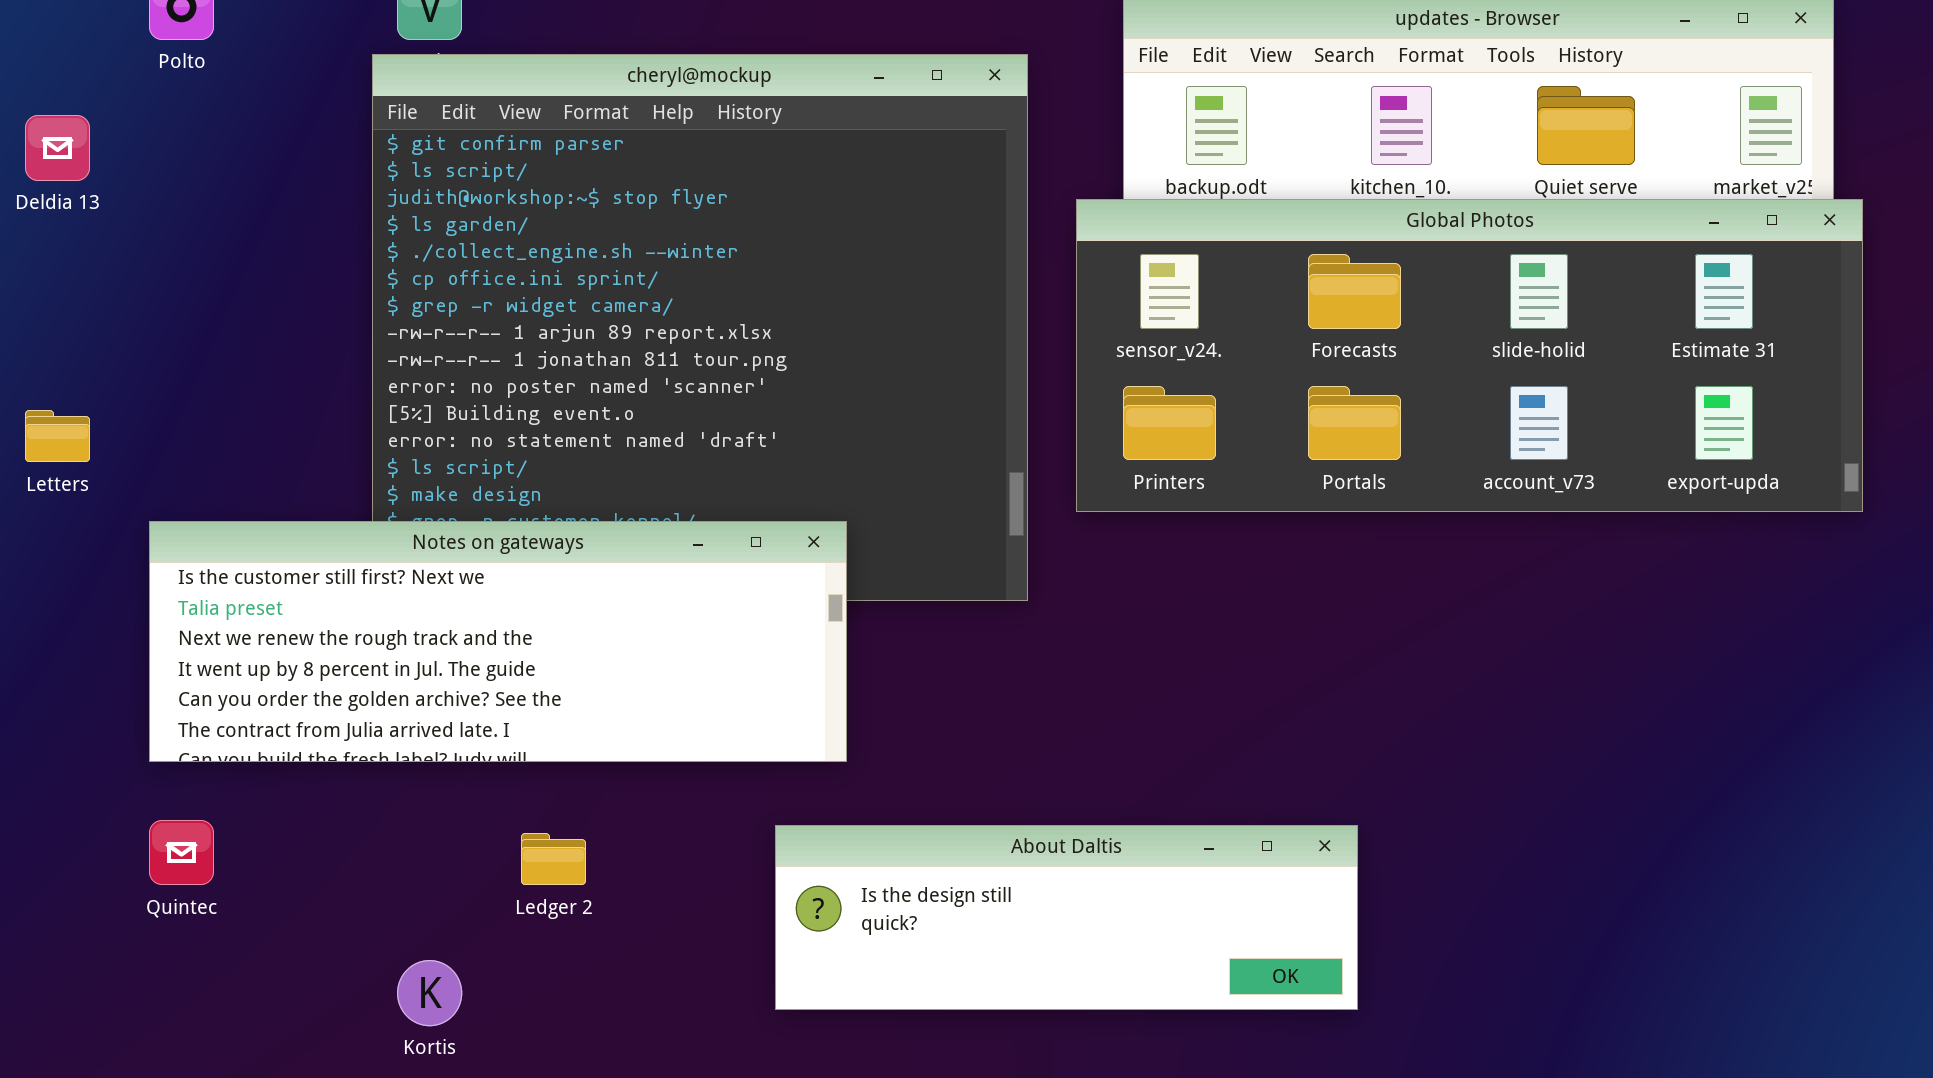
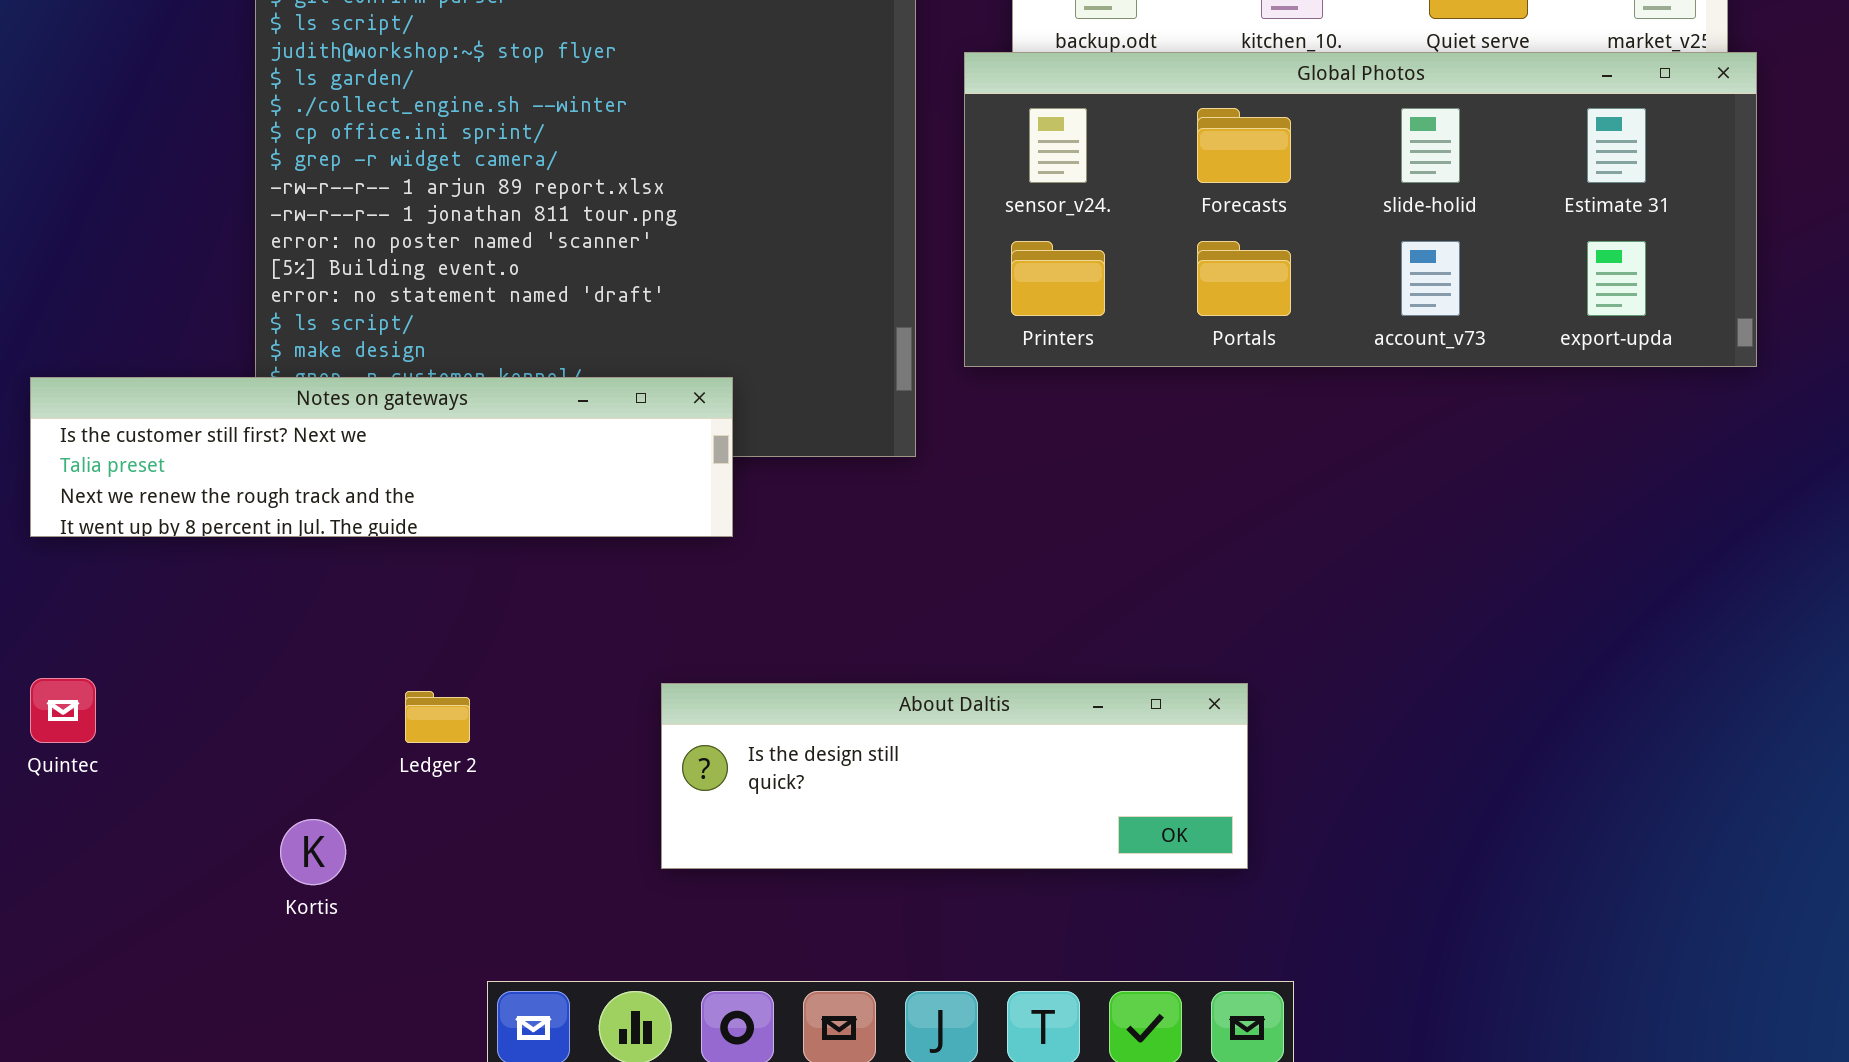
Notes on gateways: [149,521,847,762] -> [30,377,733,537], resized

